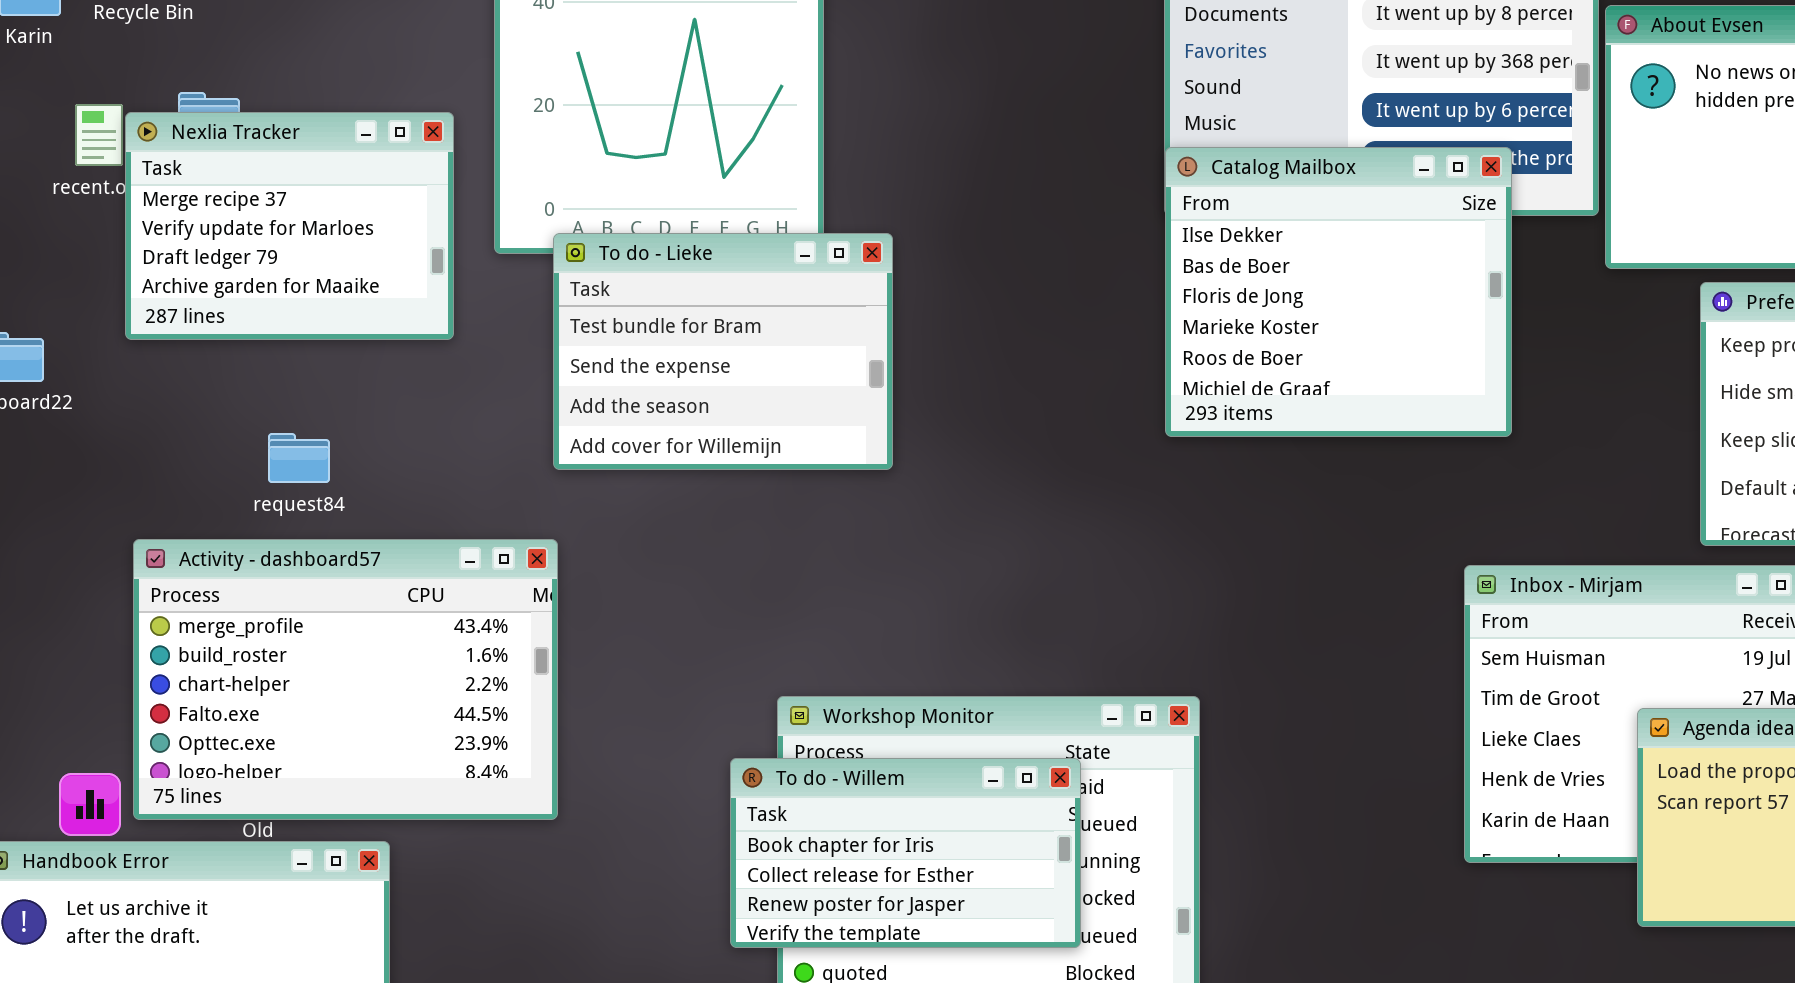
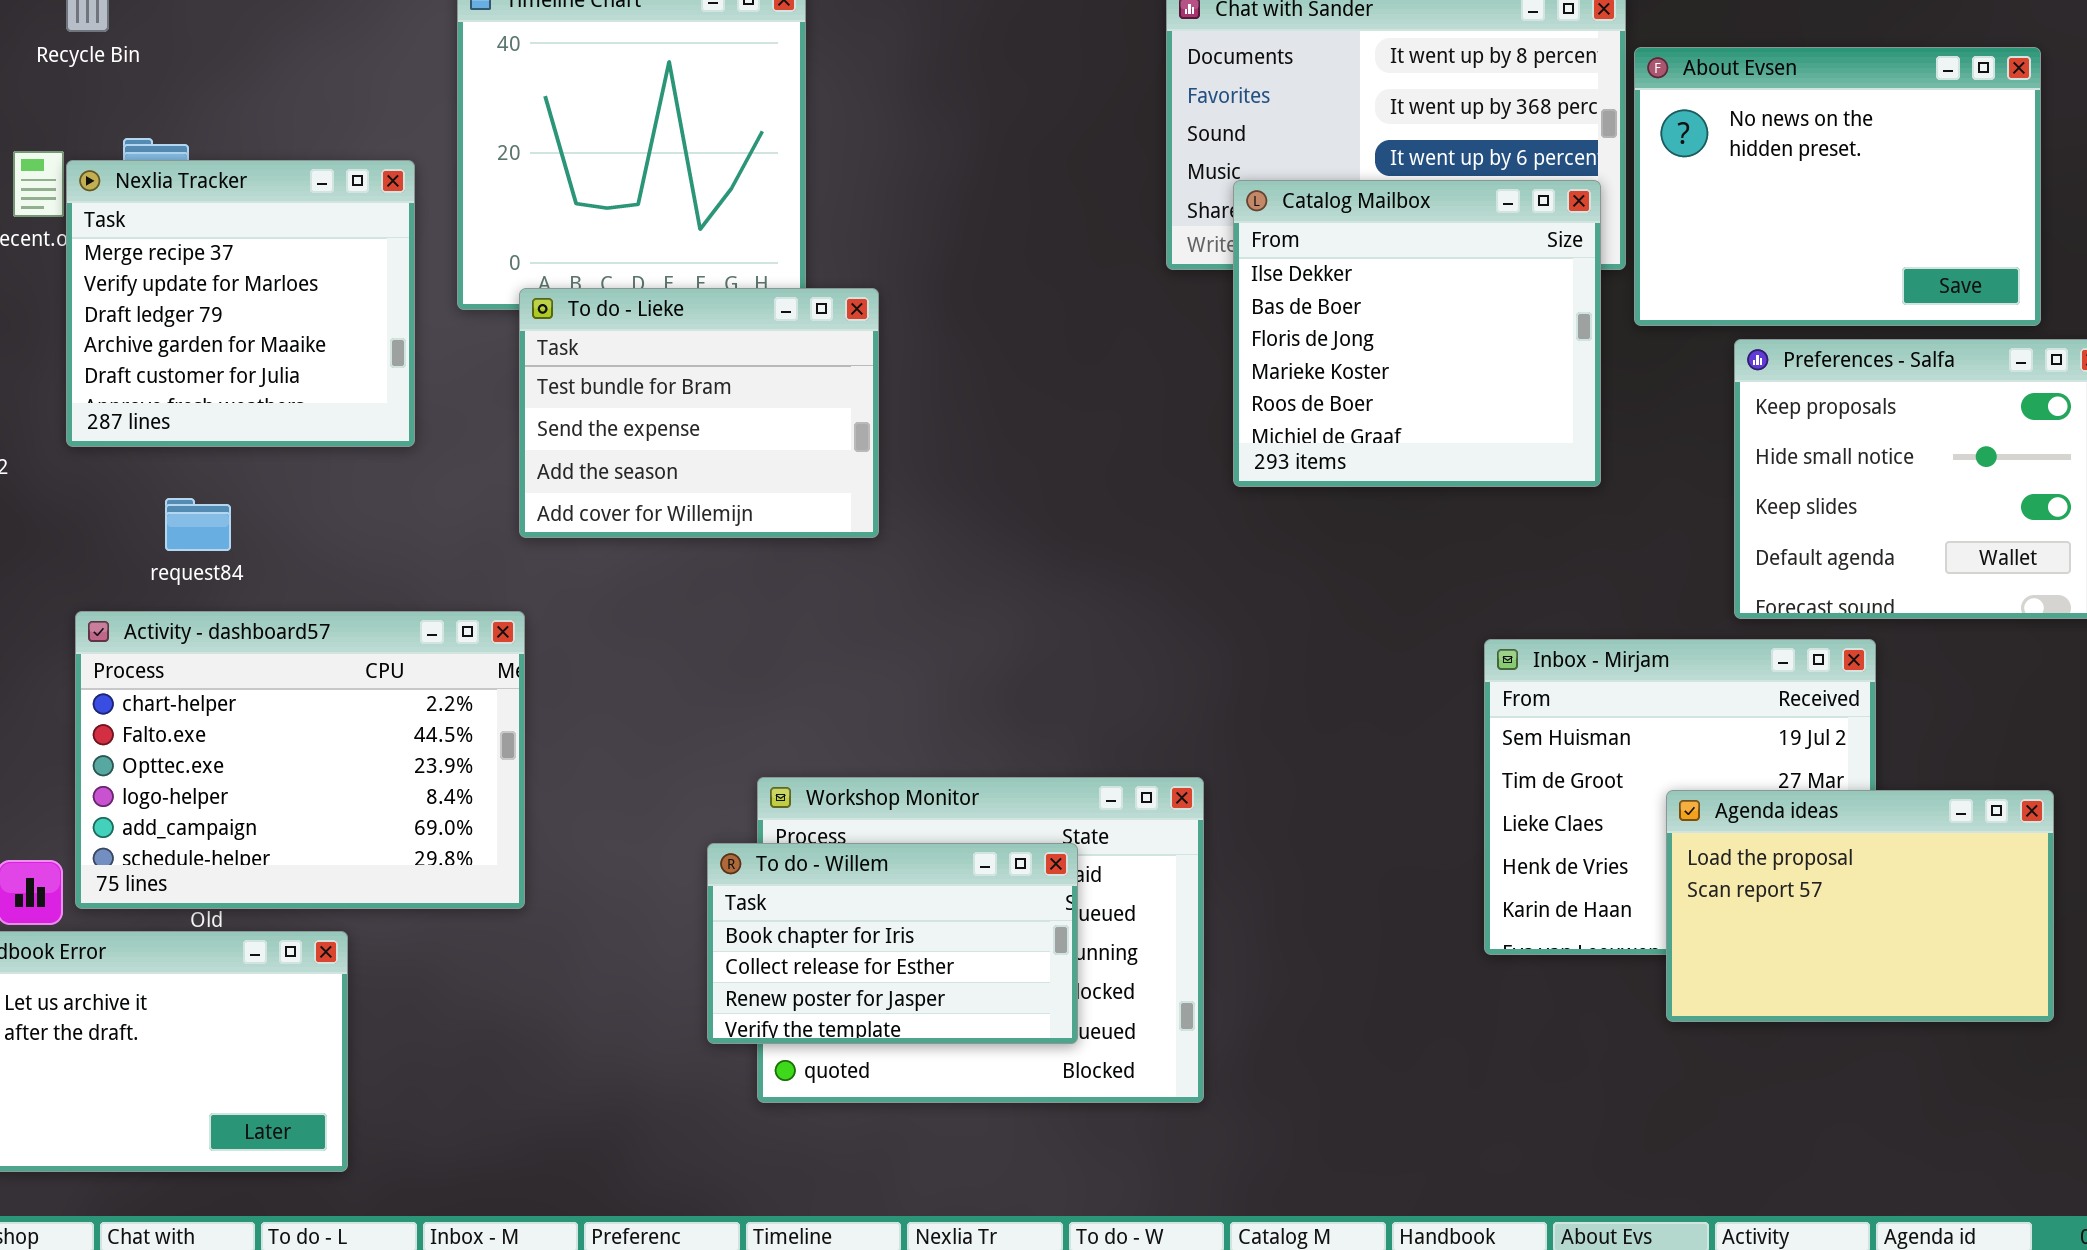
Nexlia Tracker: [125,112,454,340] -> [66,160,415,447], resized
Catalog Mailbox: [1165,147,1512,437] -> [1233,180,1601,487], moved
request84: [268,433,330,483] -> [165,498,231,551], moved
Activity - dashboard57: [133,539,558,820] -> [75,611,525,909], scrolled down 2 rows

